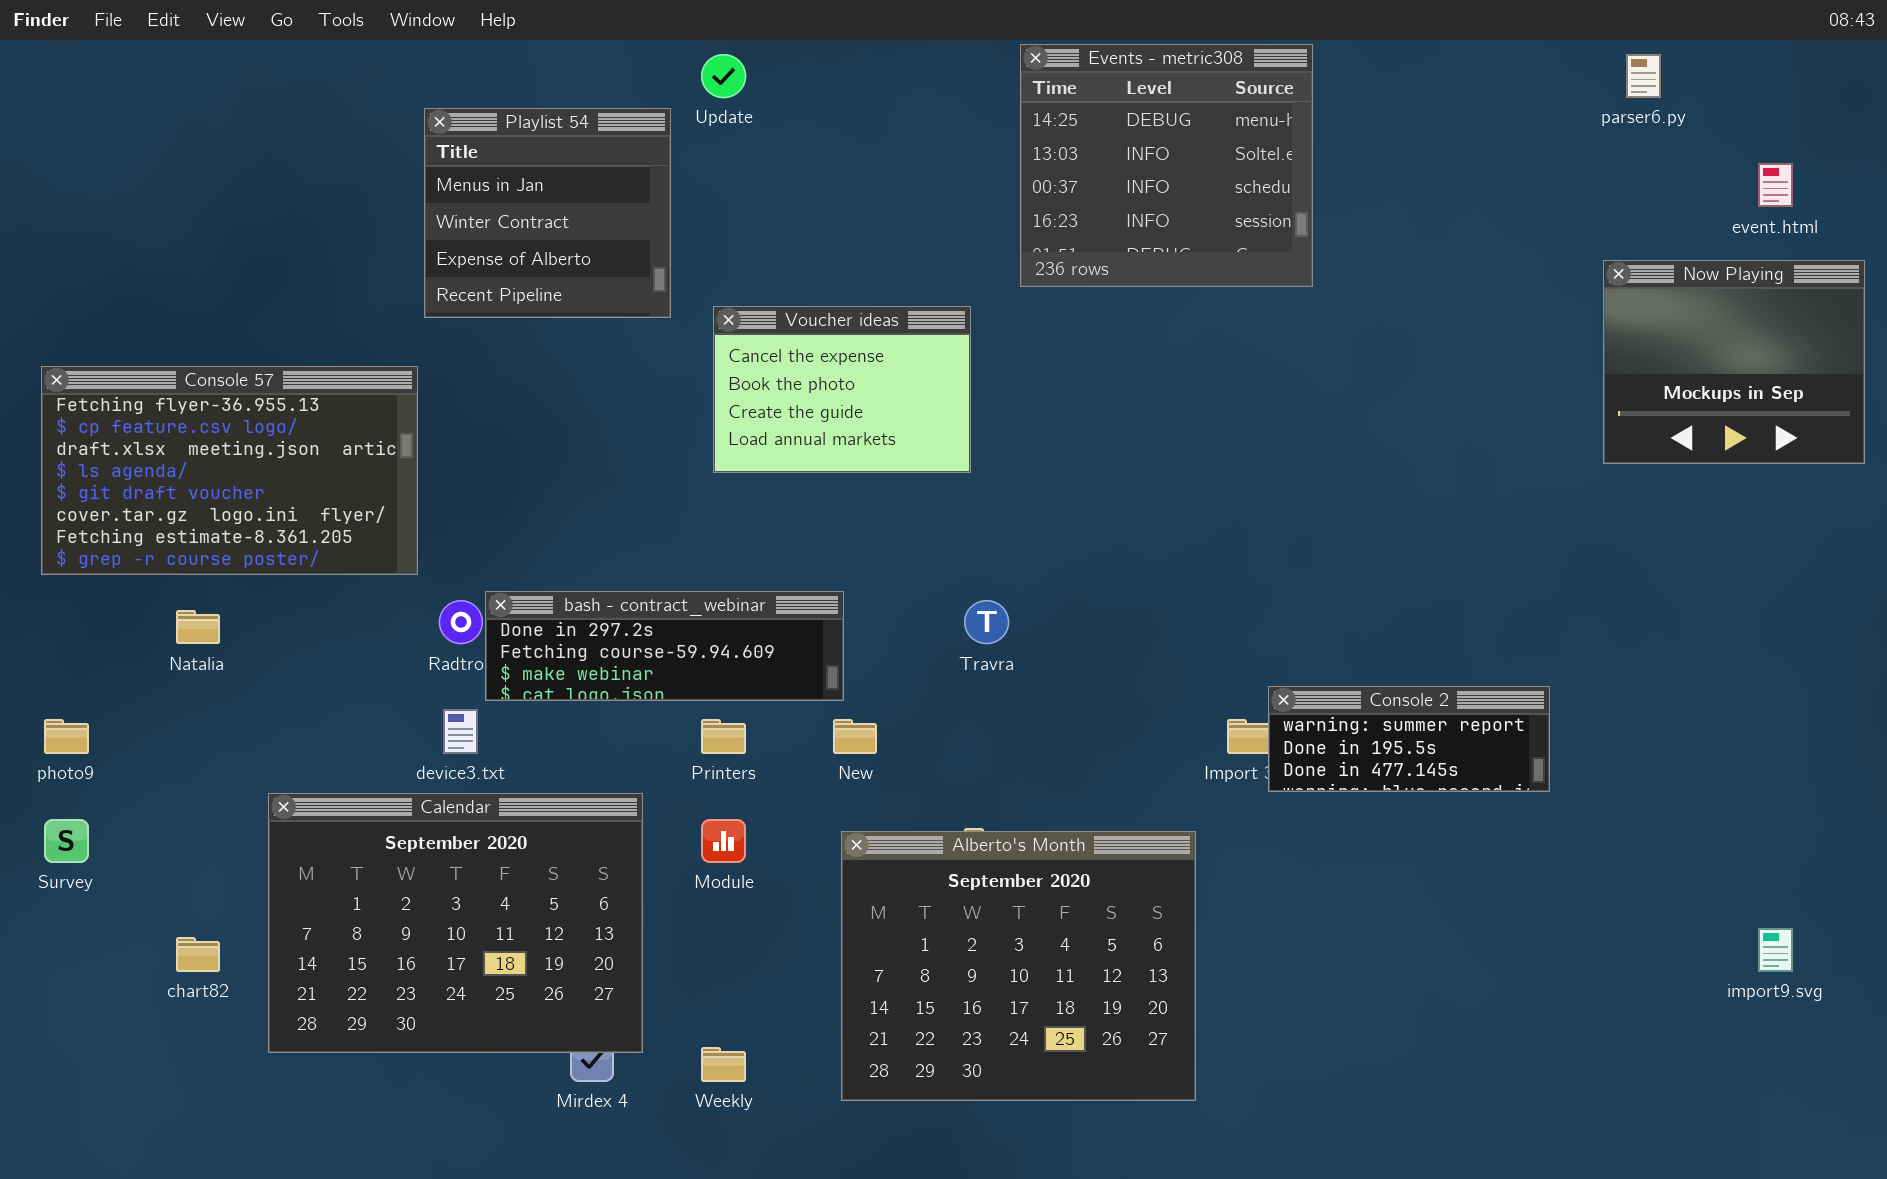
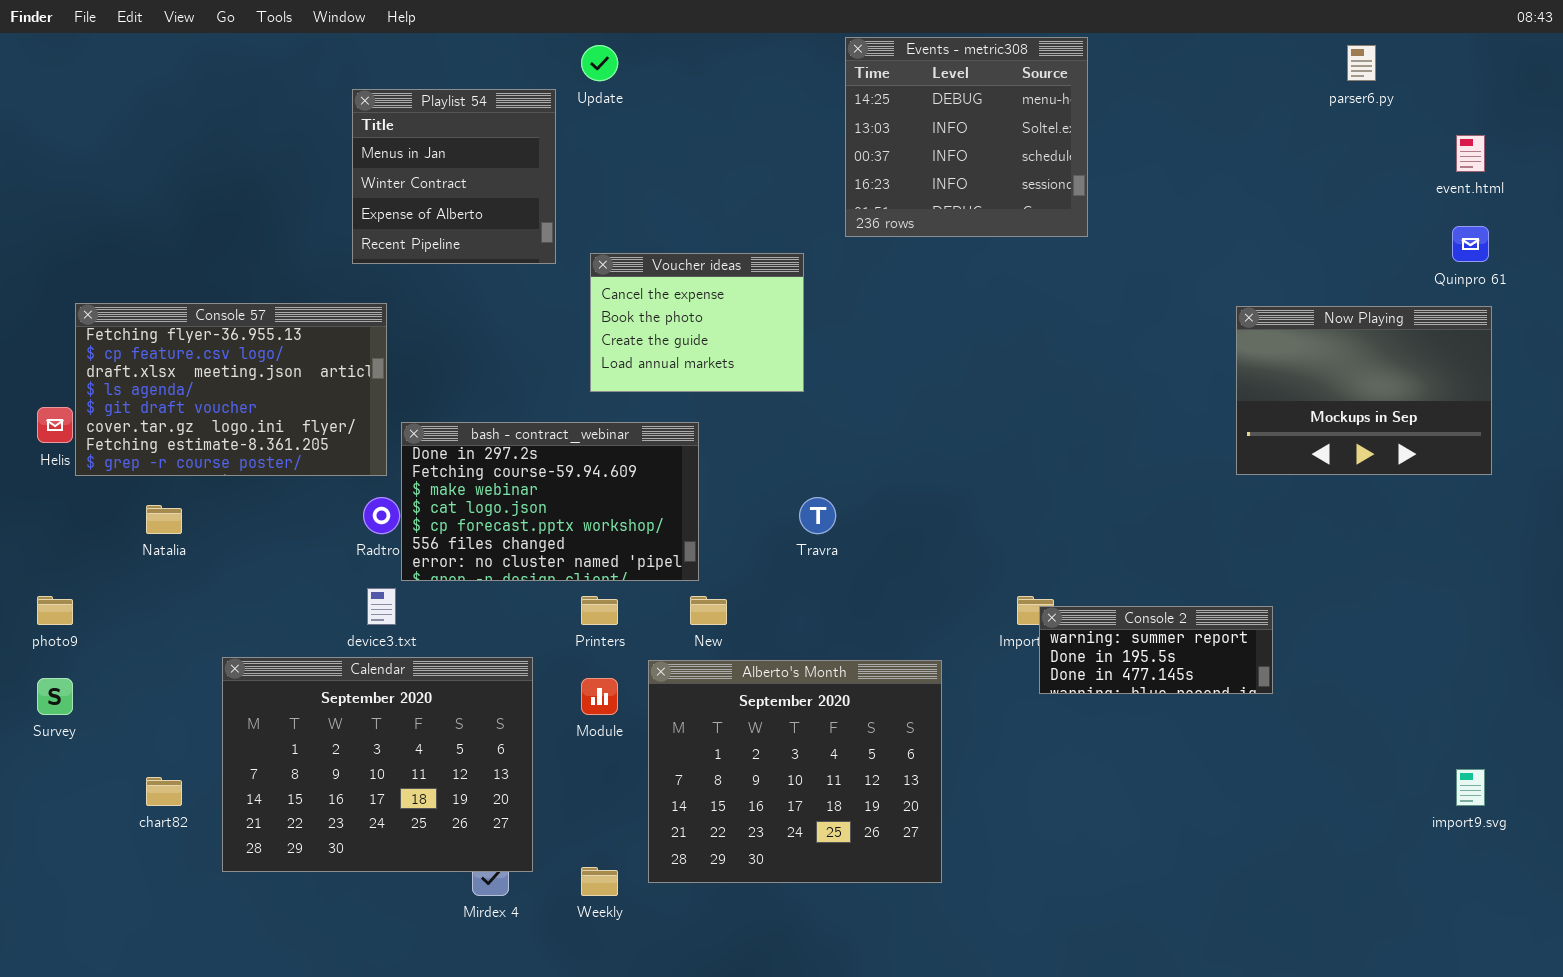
Now Playing: [1603,260,1865,464] -> [1236,306,1492,475], moved, resized
Console 57: [41,366,418,575] -> [75,303,387,476], moved
bash - contract_webinar: [485,591,844,701] -> [401,422,699,581], resized
Console 2: [1268,686,1550,792] -> [1039,606,1273,694], moved
Alberto's Month: [841,831,1196,1101] -> [648,660,942,883], moved

